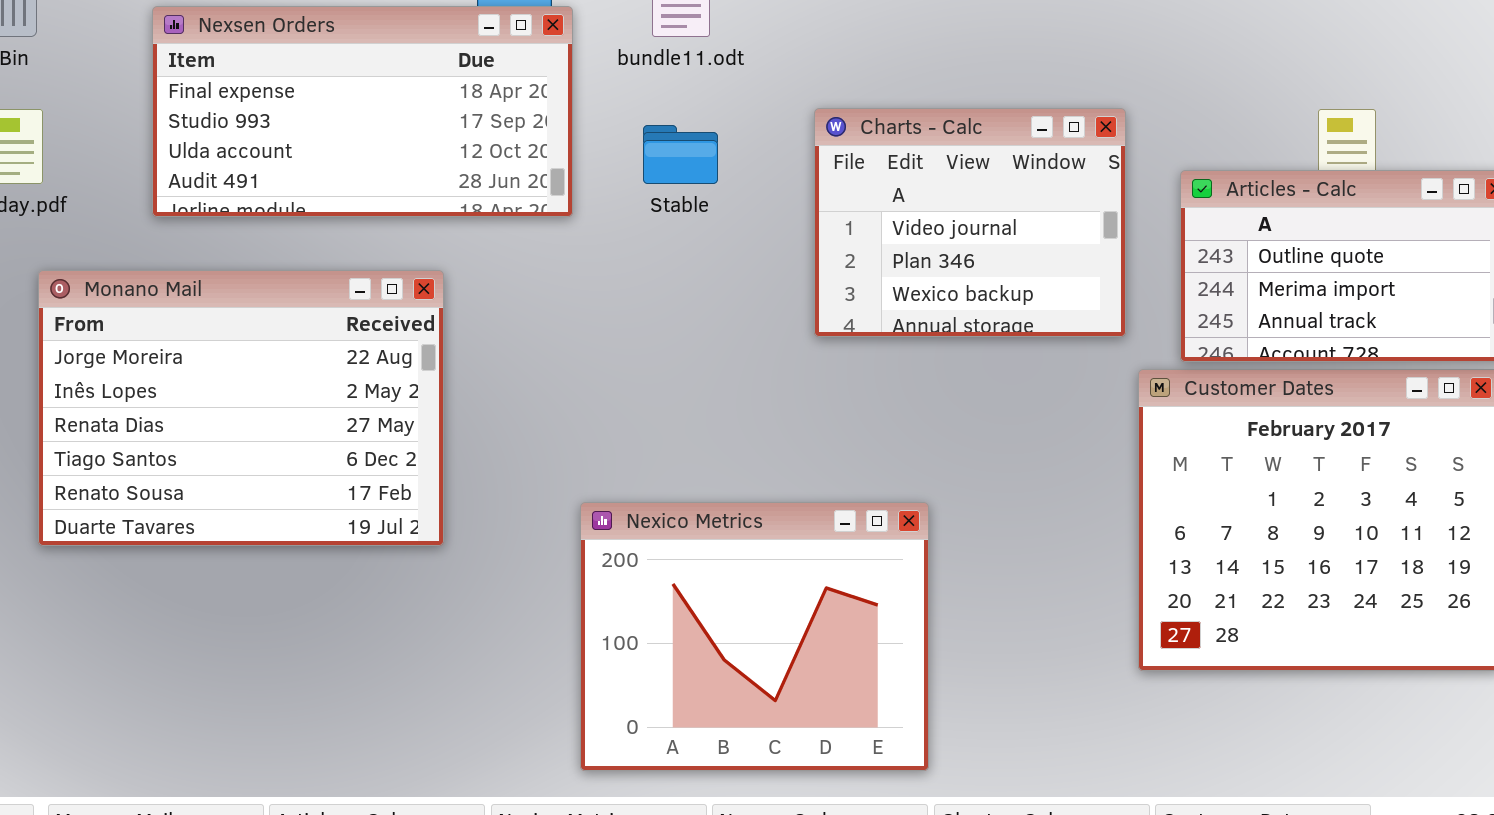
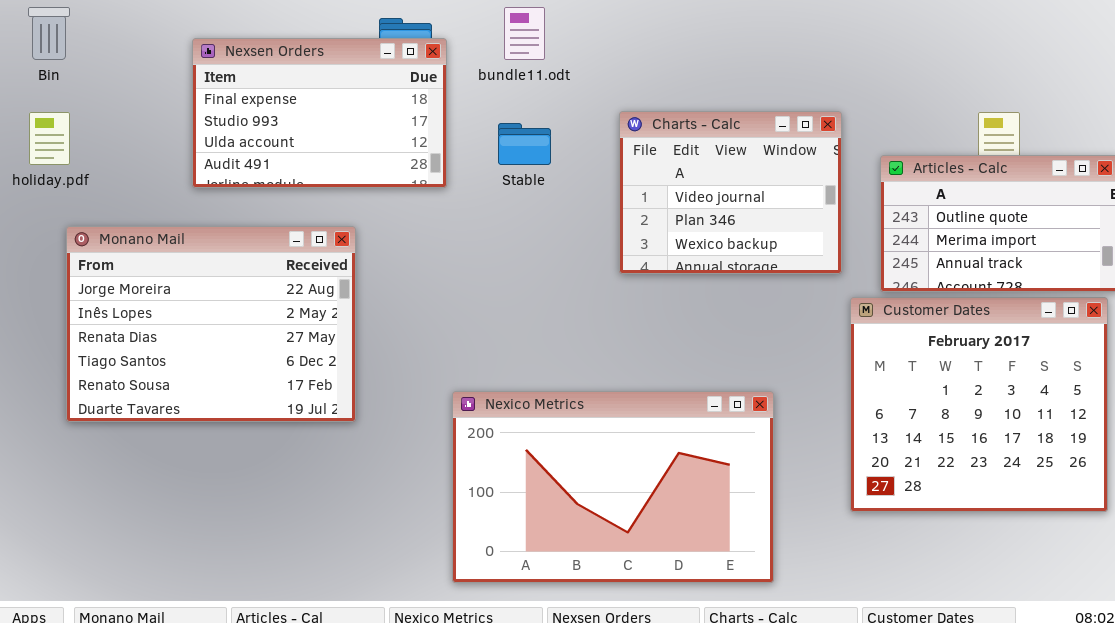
Nexsen Orders: [152,6,573,217] -> [192,38,447,188], resized
Nexico Metrics: [580,502,929,771] -> [452,391,774,583], resized

